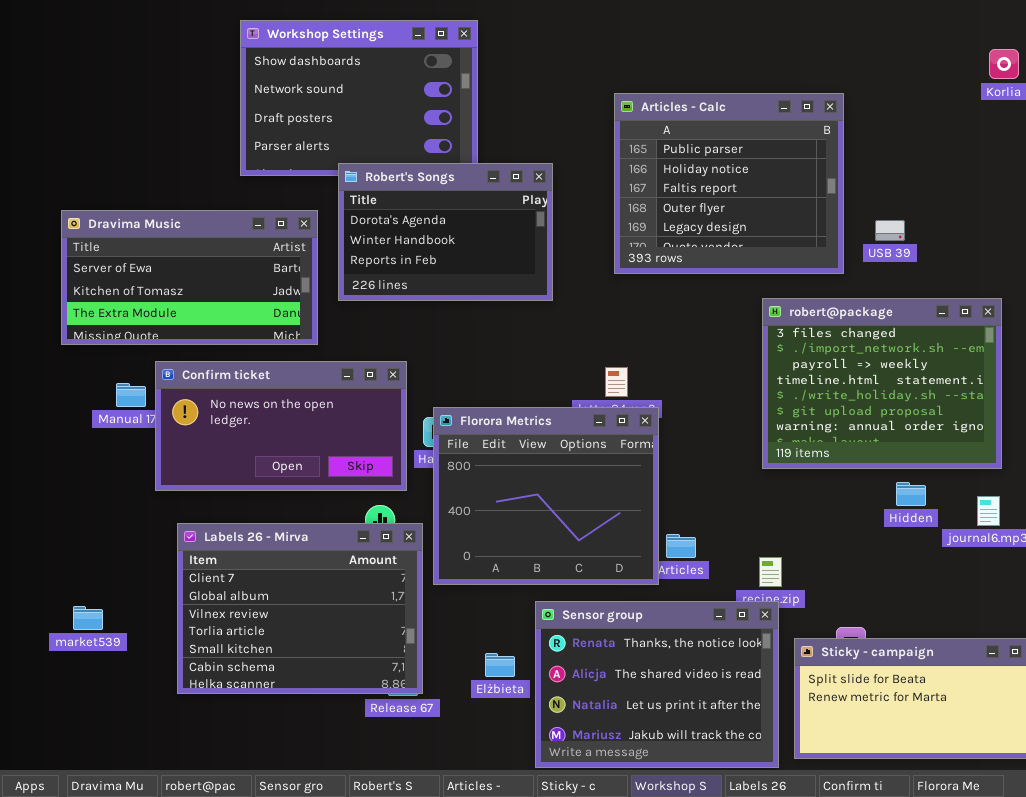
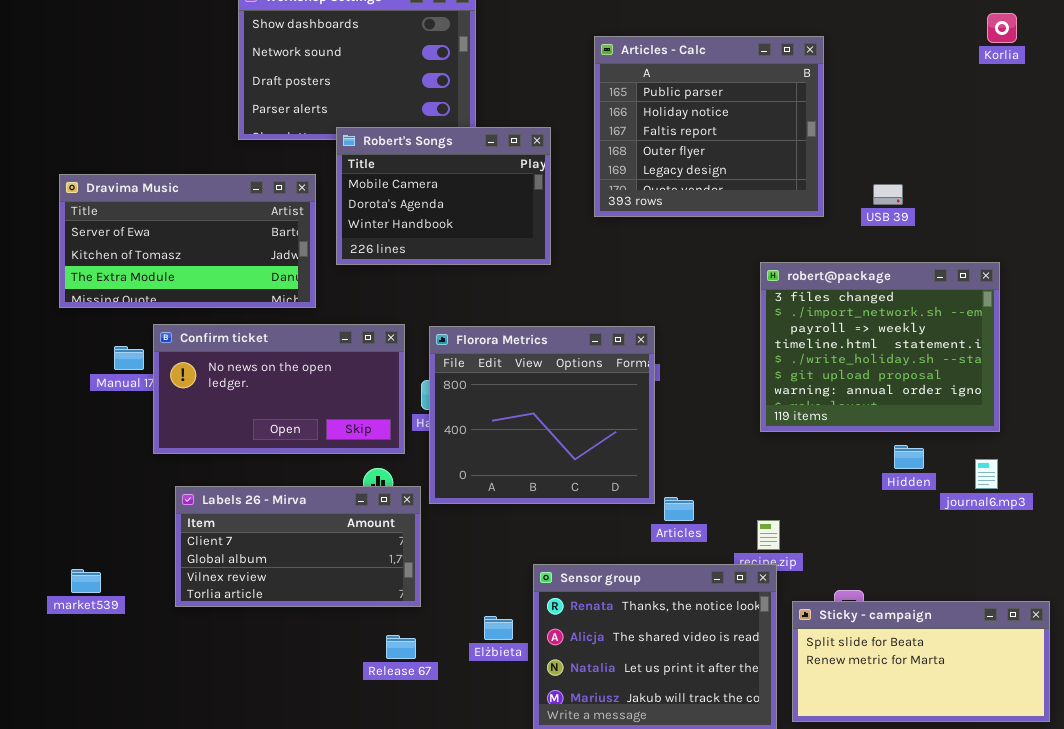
Articles - Calc: [614,93,844,274] -> [594,36,824,217], moved
Robert's Songs: [338,163,553,301] -> [336,127,551,265], scrolled up 1 row
Florora Metrics: [433,407,659,585] -> [429,326,655,504], moved
Labels 26 - Mirva: [177,523,423,694] -> [175,486,421,607], resized

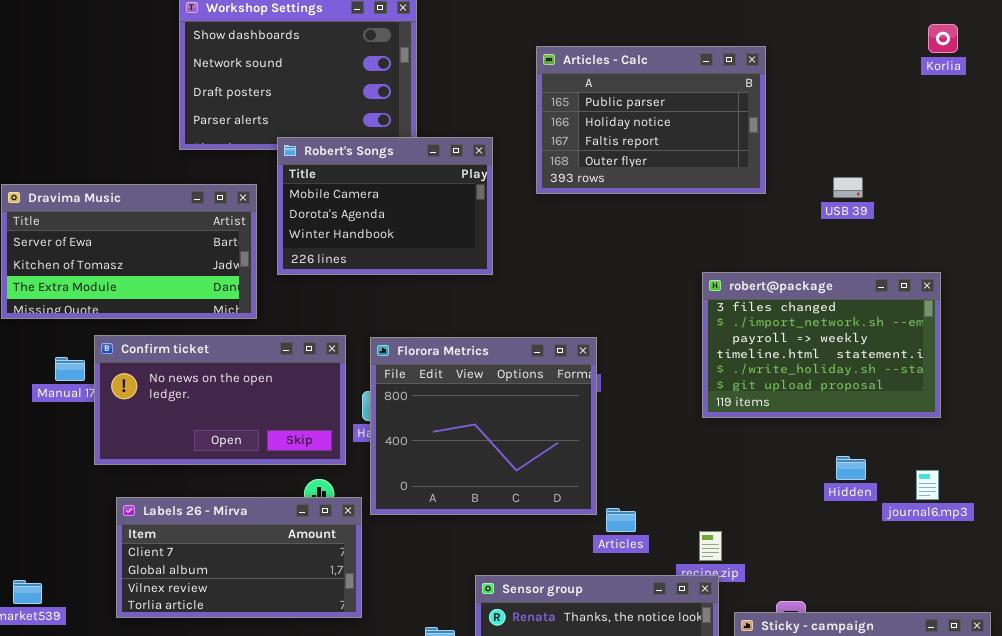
Articles - Calc: [594,36,824,217] -> [536,46,766,194], resized
USB 39: [873,184,903,205] -> [833,177,863,198], moved
robert@package: [760,262,1000,432] -> [702,272,941,418], resized

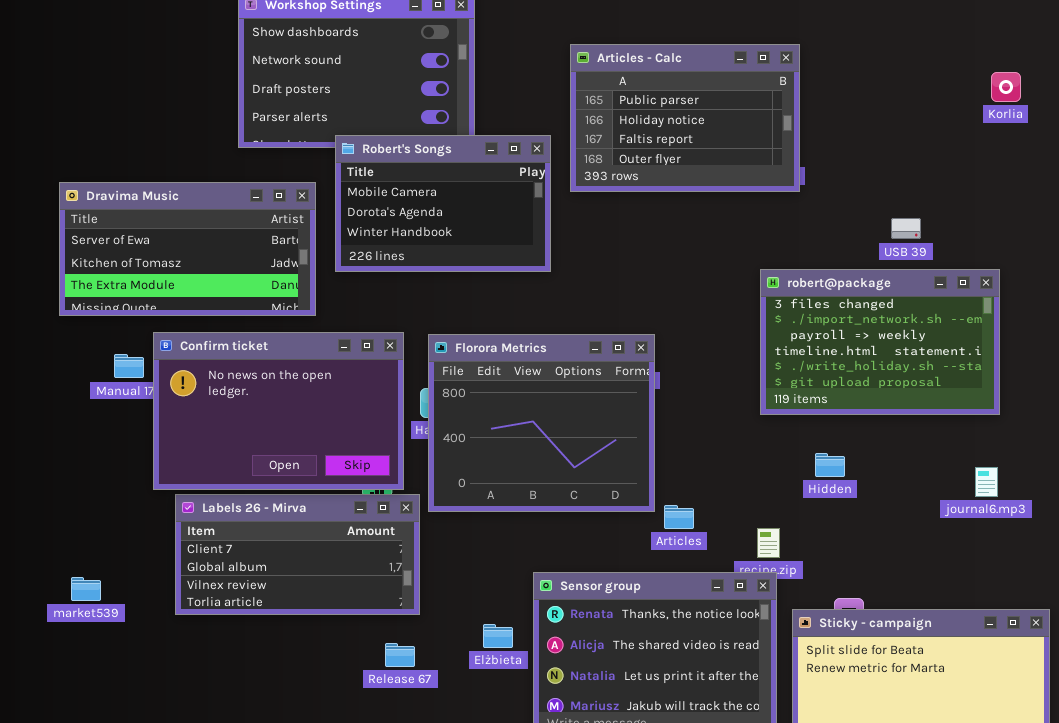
Korlia: [928,24,958,53] -> [991,72,1021,102], moved
Articles - Calc: [536,46,766,194] -> [570,44,800,192], moved
USB 39: [833,177,863,198] -> [891,218,921,239], moved
Confirm ticket: [94,335,346,465] -> [153,332,404,490], resized
Hidden: [836,456,866,480] -> [815,453,845,477], moved

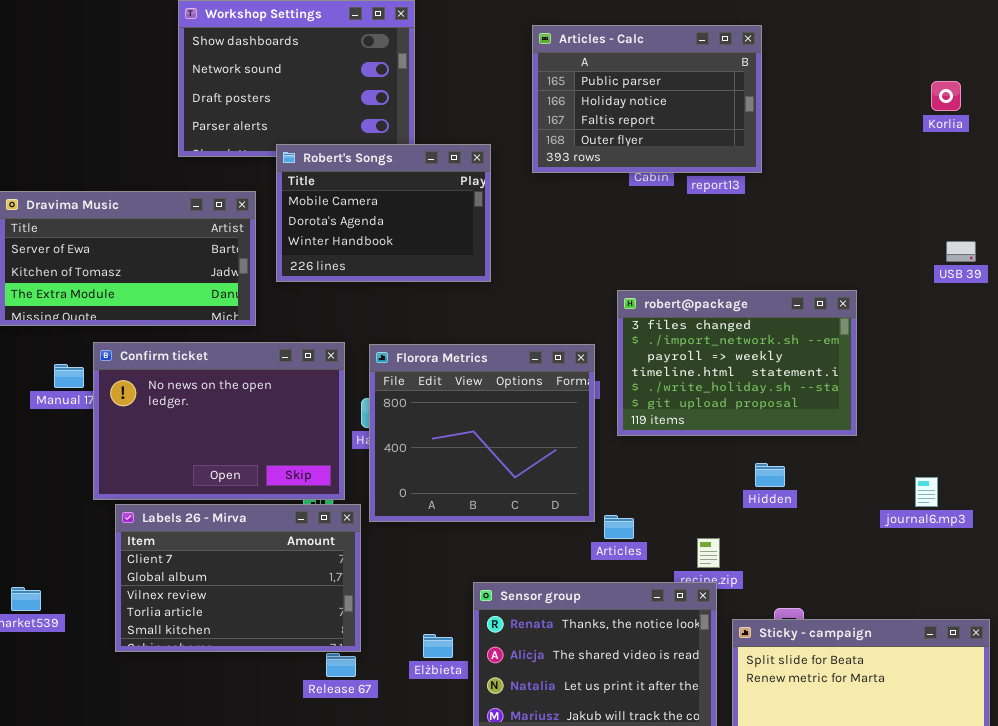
Articles - Calc: [570,44,800,192] -> [532,25,762,173], moved
USB 39: [891,218,921,239] -> [946,241,976,262], moved
robert@package: [760,269,1000,415] -> [617,290,857,436], moved
Labels 26 - Mirva: [175,494,420,615] -> [115,504,361,652], resized

